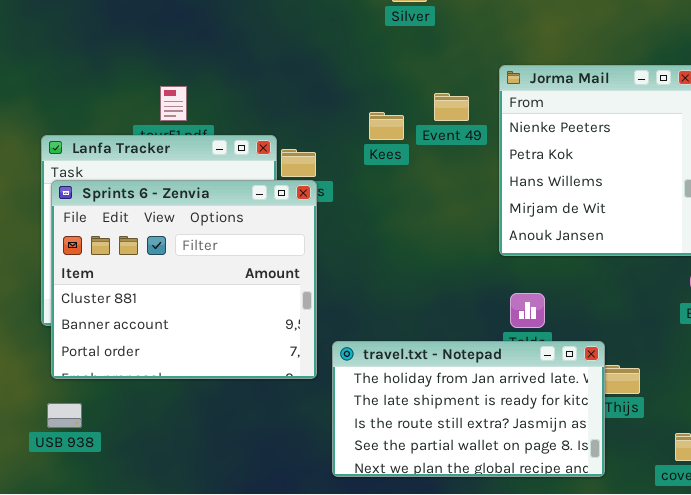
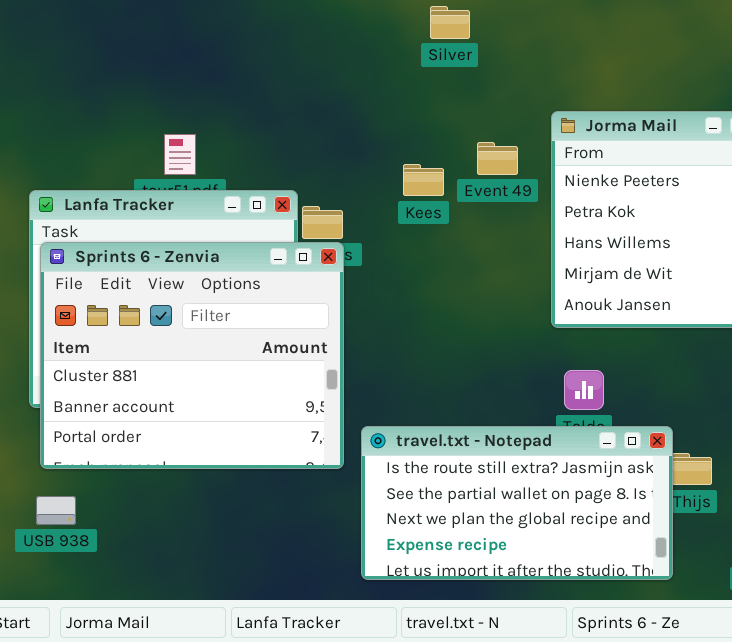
travel.txt - Notepad: [332,341,605,477] -> [361,426,673,580], scrolled down 2 rows

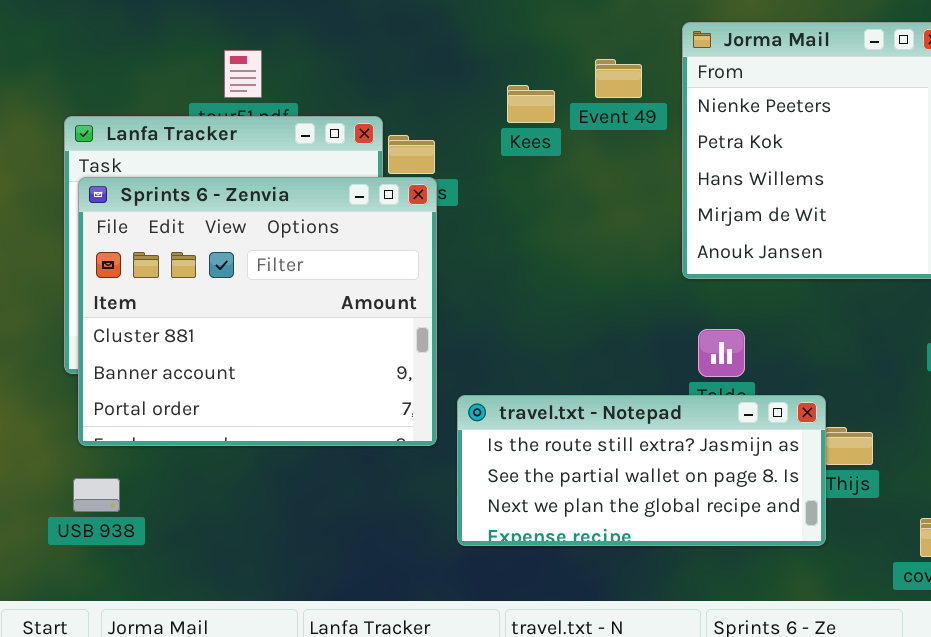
travel.txt - Notepad: [361,426,673,580] -> [457,395,826,546], resized

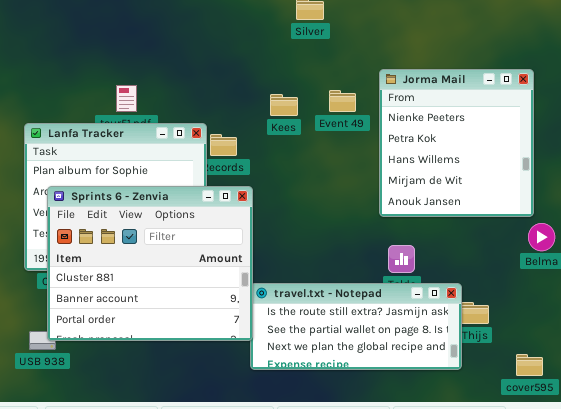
Kees: [507,85,555,123] -> [270,94,298,116], moved
Sprints 6 - Zenvia: [78,177,437,446] -> [47,186,253,341], moved

